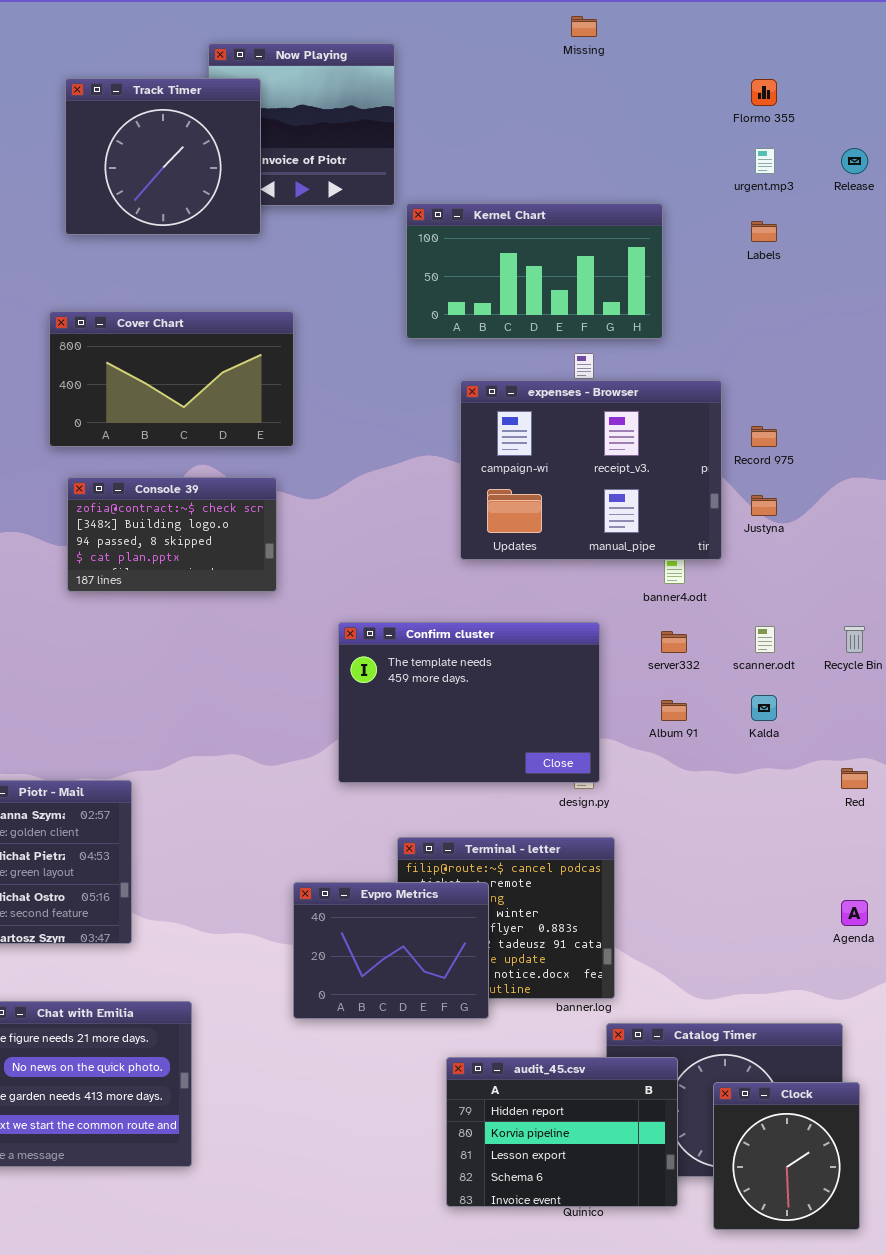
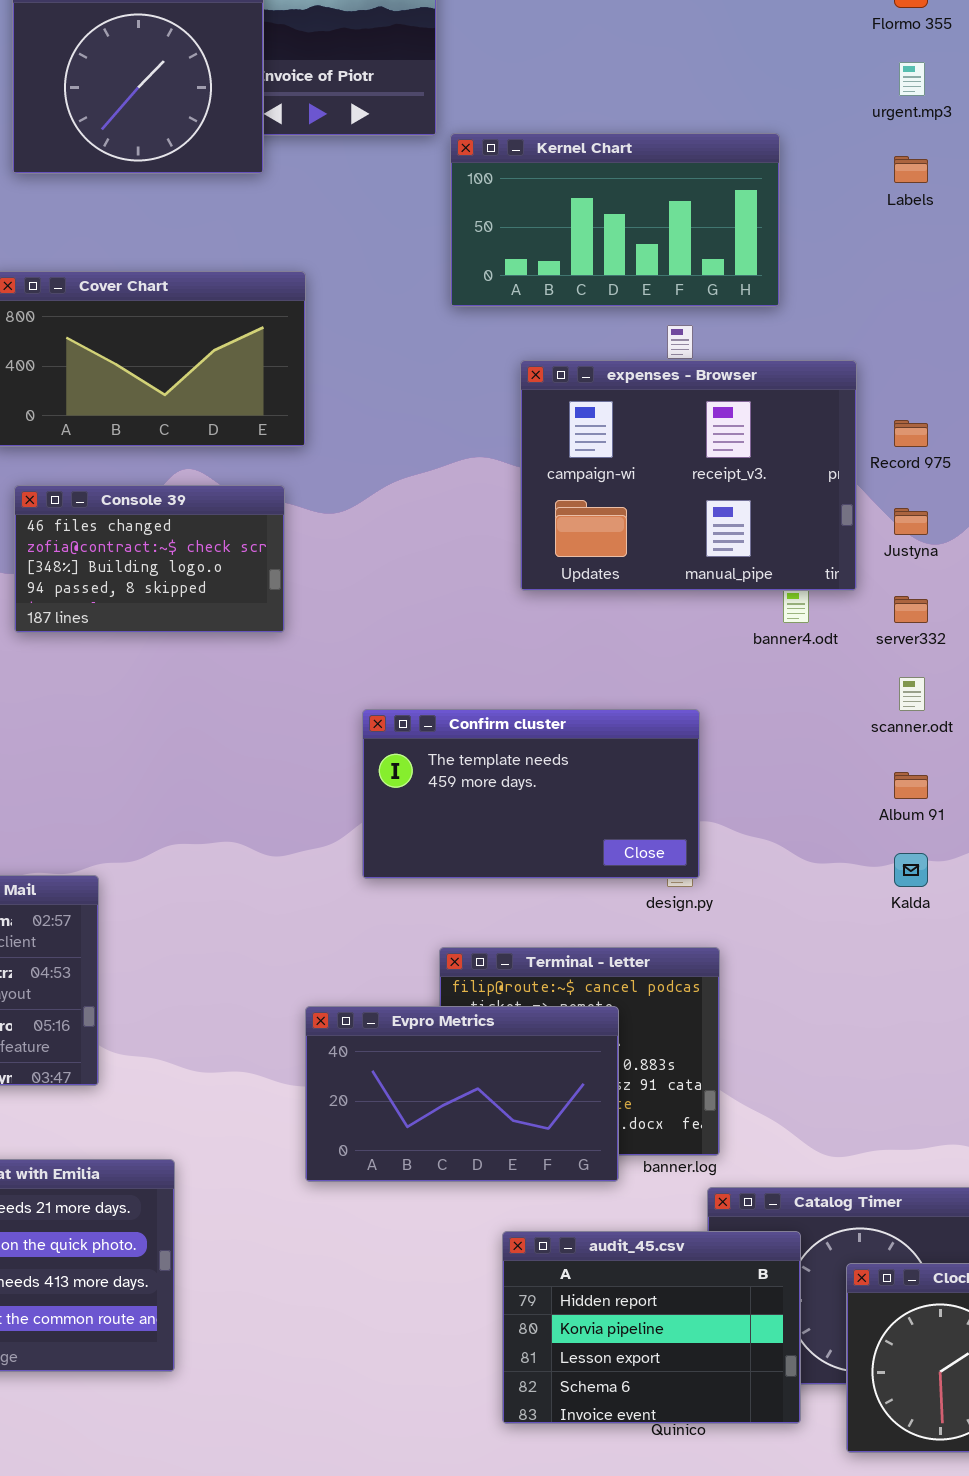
Console 39: [67,477,277,592] -> [14,485,285,633], scrolled up 1 row
Confirm cluster: [338,622,600,783] -> [362,709,700,879], resized
server332: [661,631,687,653] -> [894,596,928,623], moved
Kalda: [751,695,777,721] -> [894,853,928,887], moved
Album 91: [661,700,687,721] -> [894,772,928,799], moved
Evpro Metrics: [293,882,489,1019] -> [305,1006,619,1182], resized

